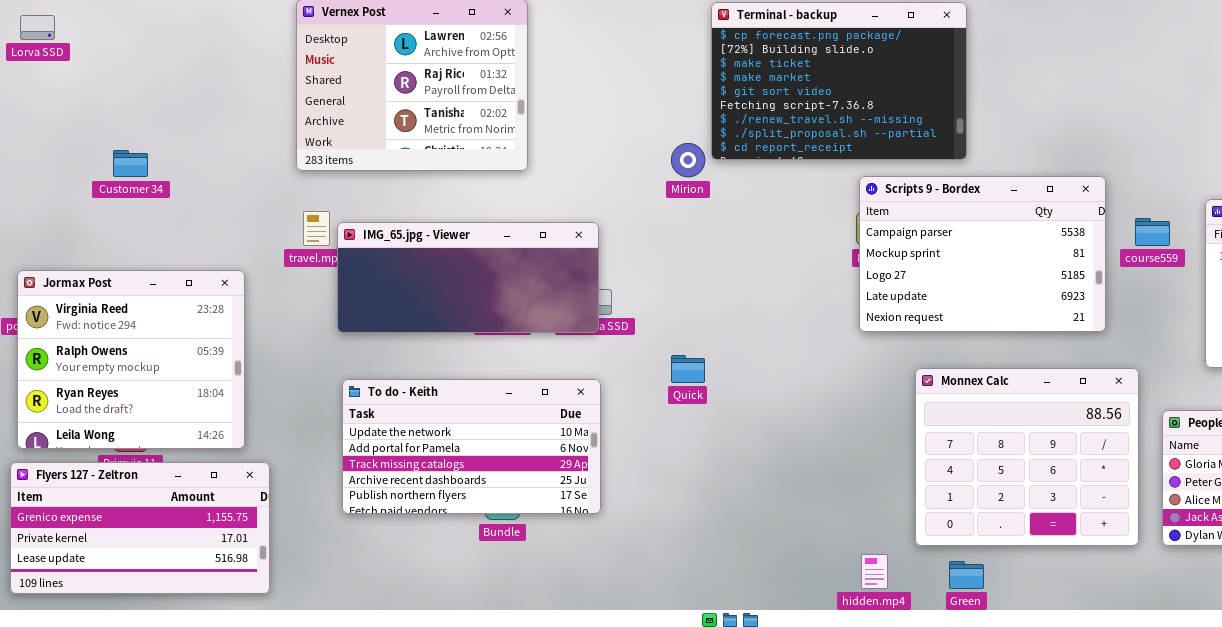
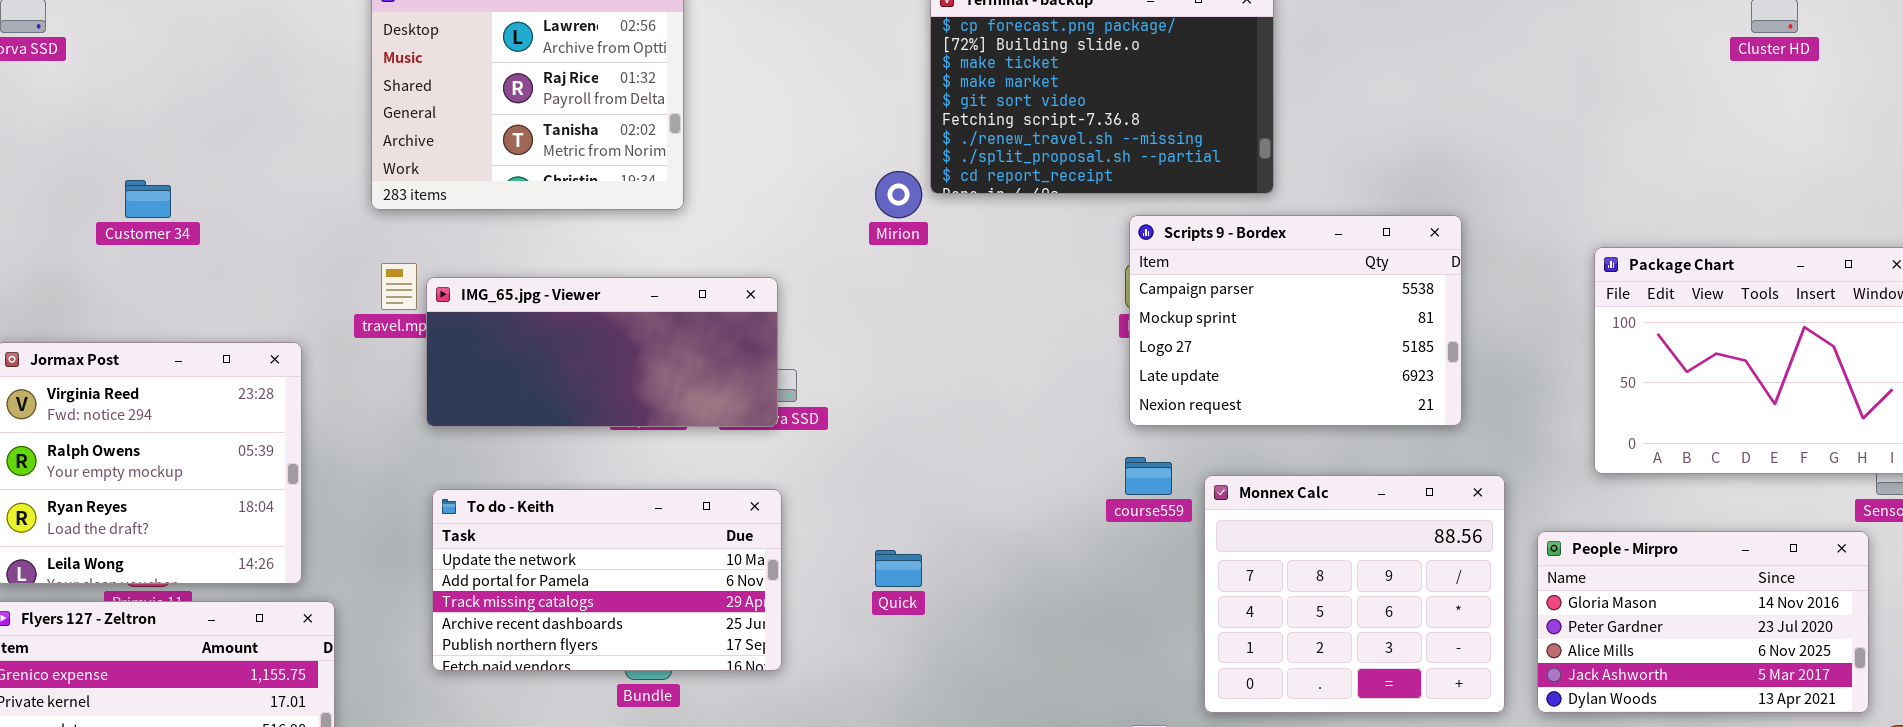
course559: [1135,218,1170,246] -> [1125,457,1172,495], moved
Quick: [671,355,705,383] -> [875,550,922,587], moved

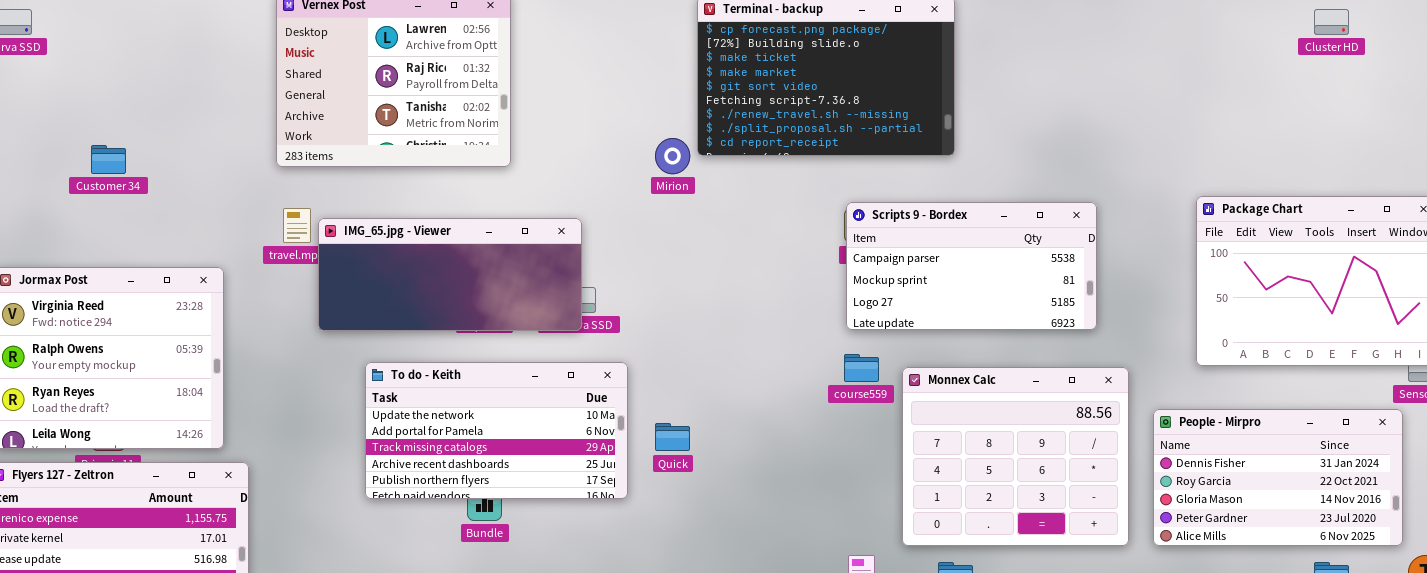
Scripts 9 - Bordex: [1129,215,1462,426] -> [846,202,1097,330], resized
To do - Keith: [432,489,782,671] -> [365,362,628,499], moved
People - Mirpro: [1537,531,1869,713] -> [1153,409,1403,546], scrolled up 2 rows

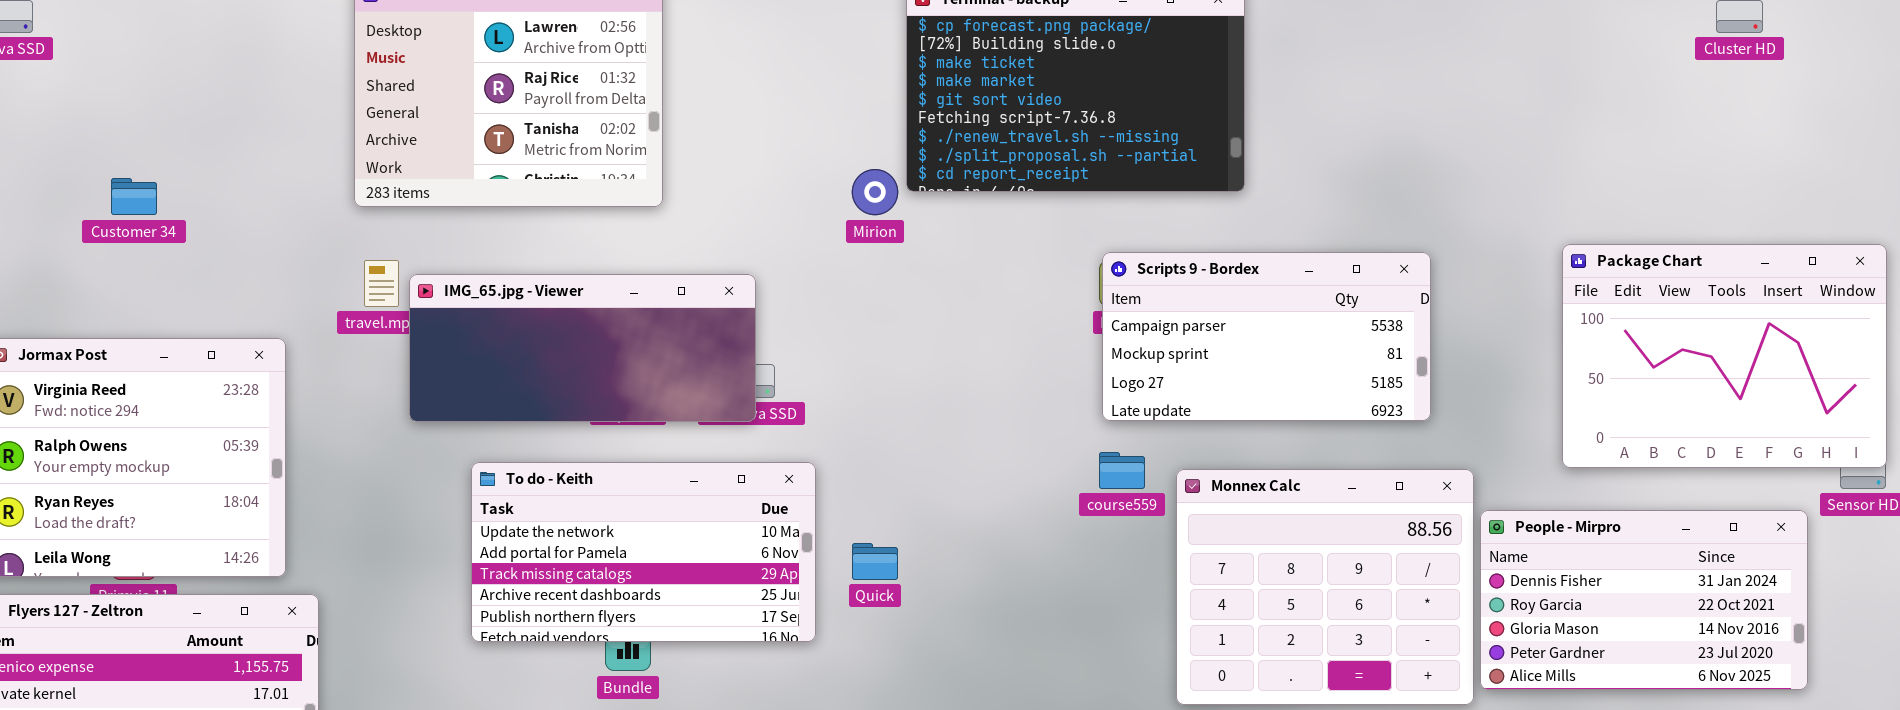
People - Mirpro: [1153,409,1403,546] -> [1480,510,1808,690], moved

